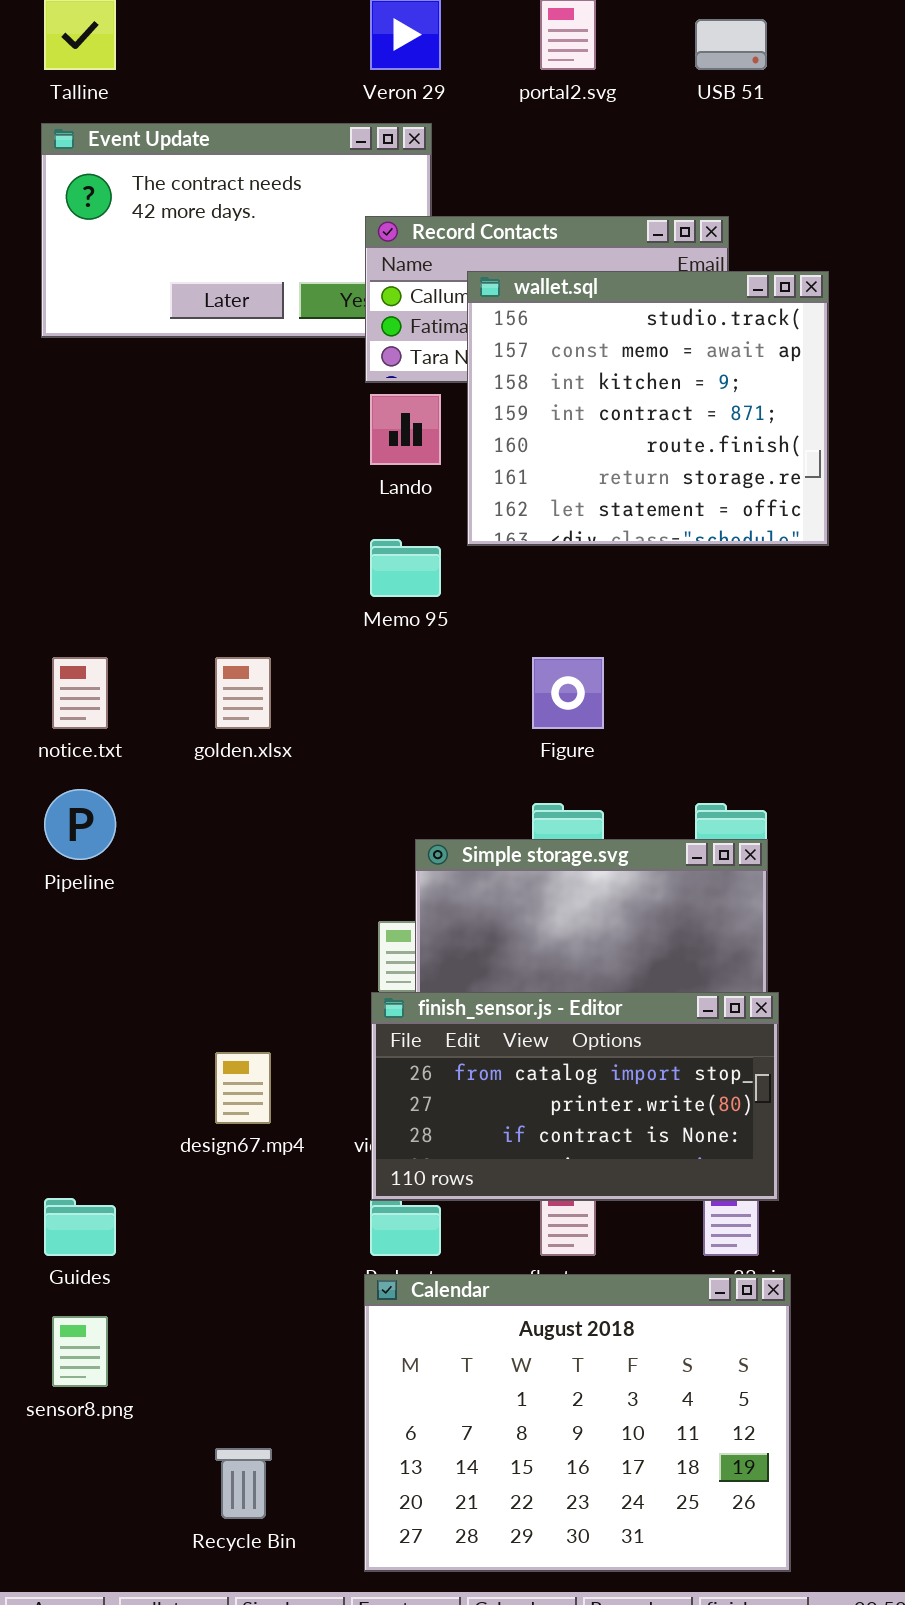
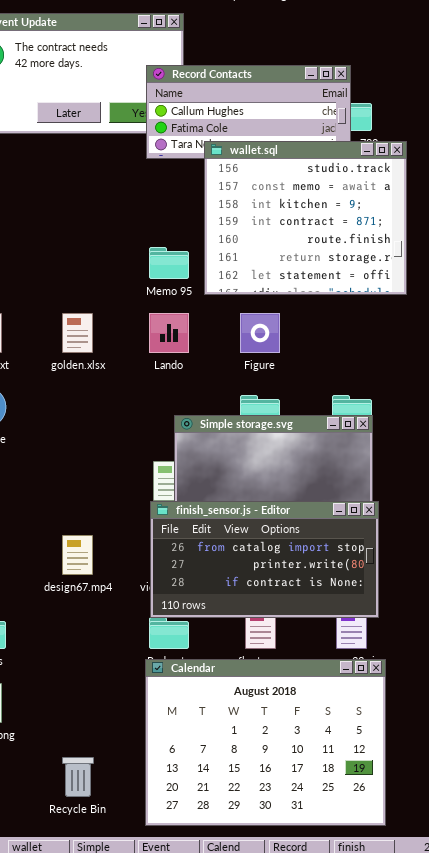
wallet.sql: [467,271,829,546] -> [204,141,407,295], moved
Lando: [370,394,441,465] -> [149,313,189,353], moved

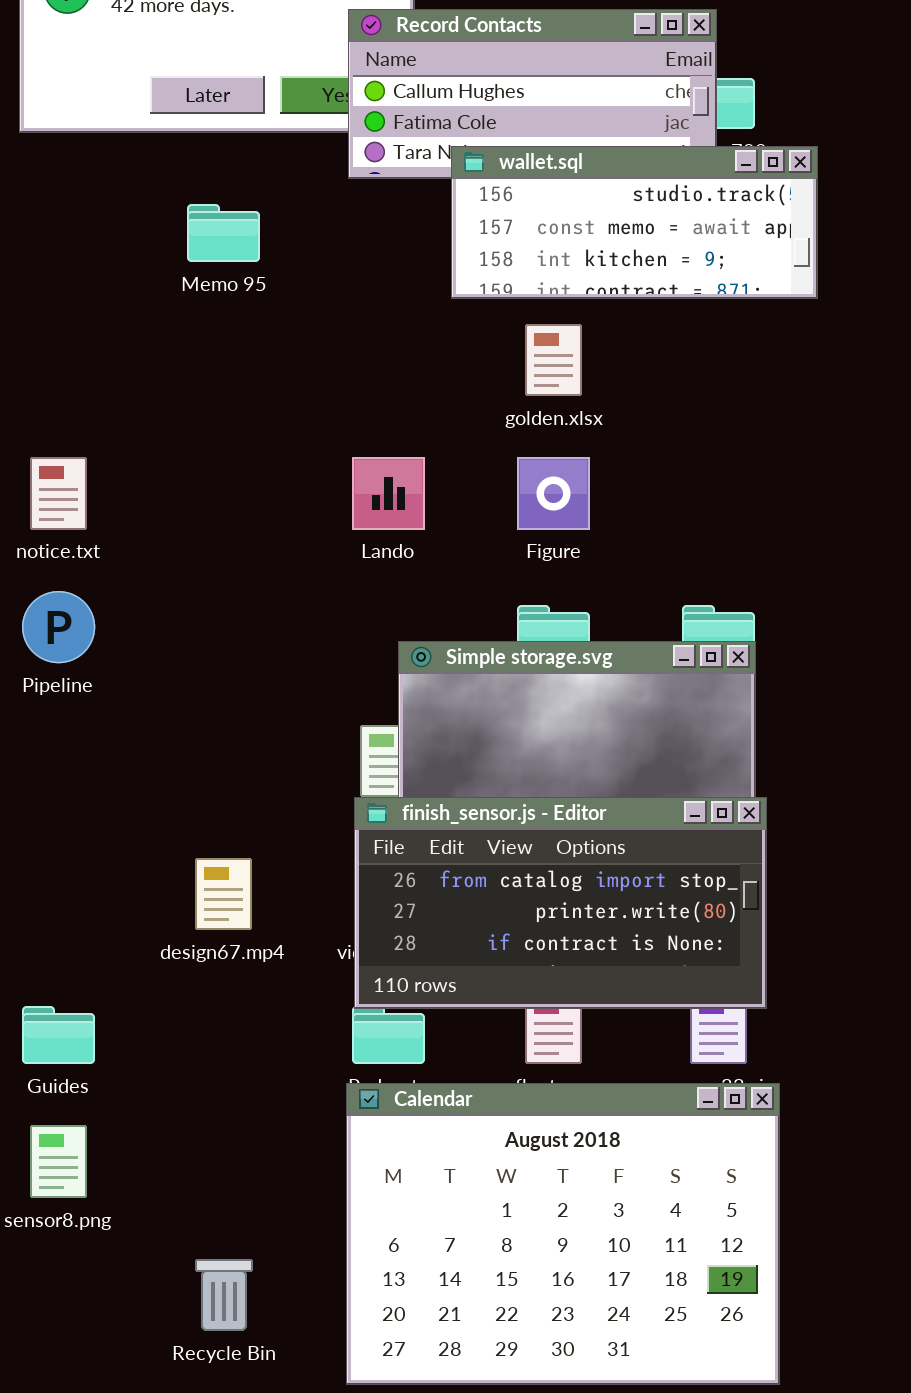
wallet.sql: [204,141,407,295] -> [451,146,818,299], resized
Memo 95: [149,247,189,279] -> [187,204,260,262], moved
golden.xlsx: [62,313,93,353] -> [525,324,582,396], moved

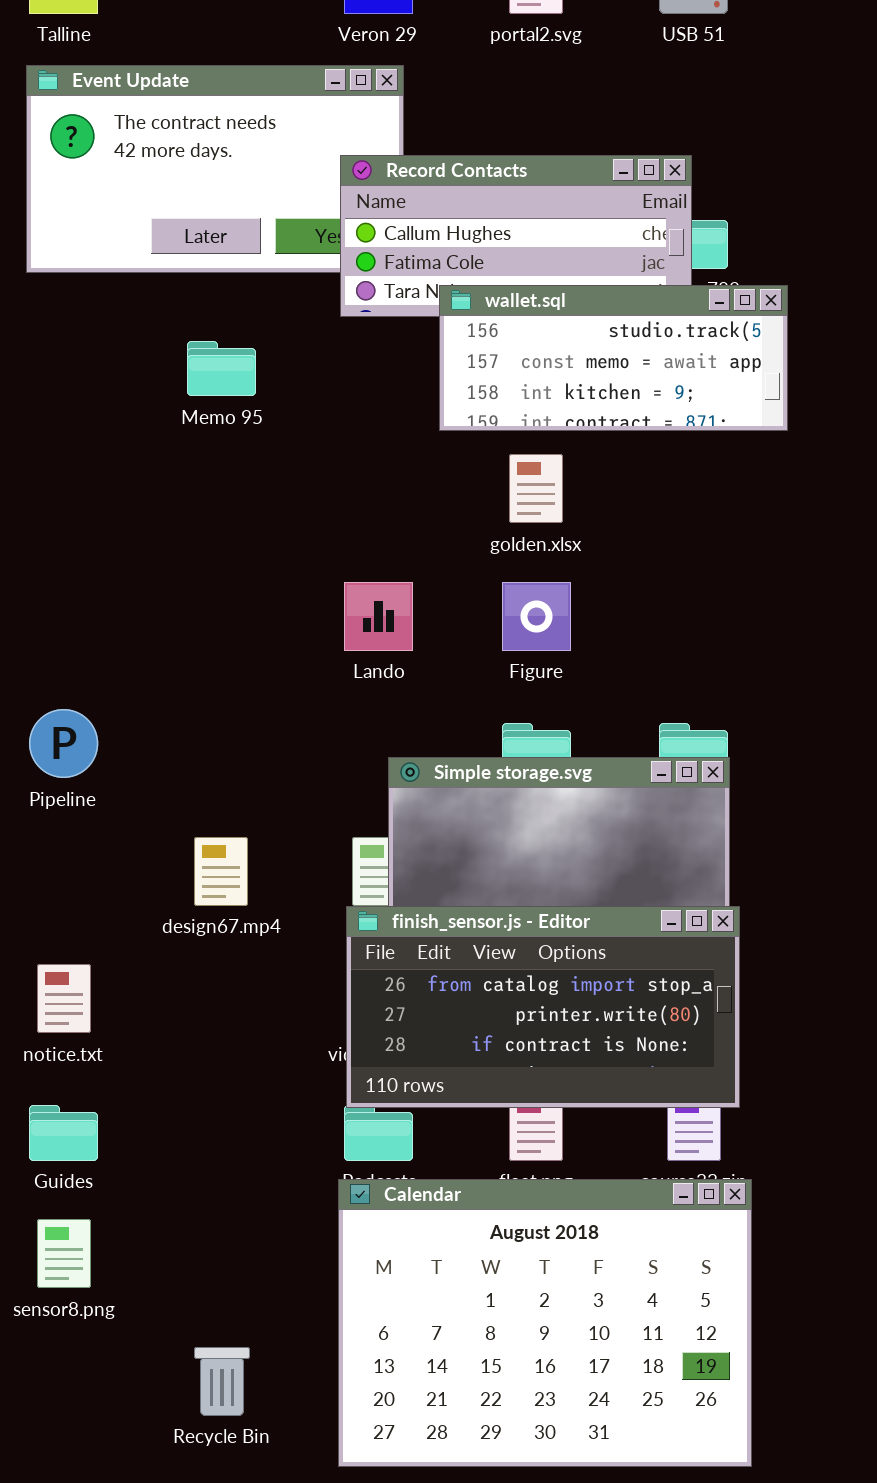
notice.txt: [30,457,87,530] -> [37,964,91,1033], moved
design67.mp4: [195,858,252,930] -> [194,837,248,906], moved

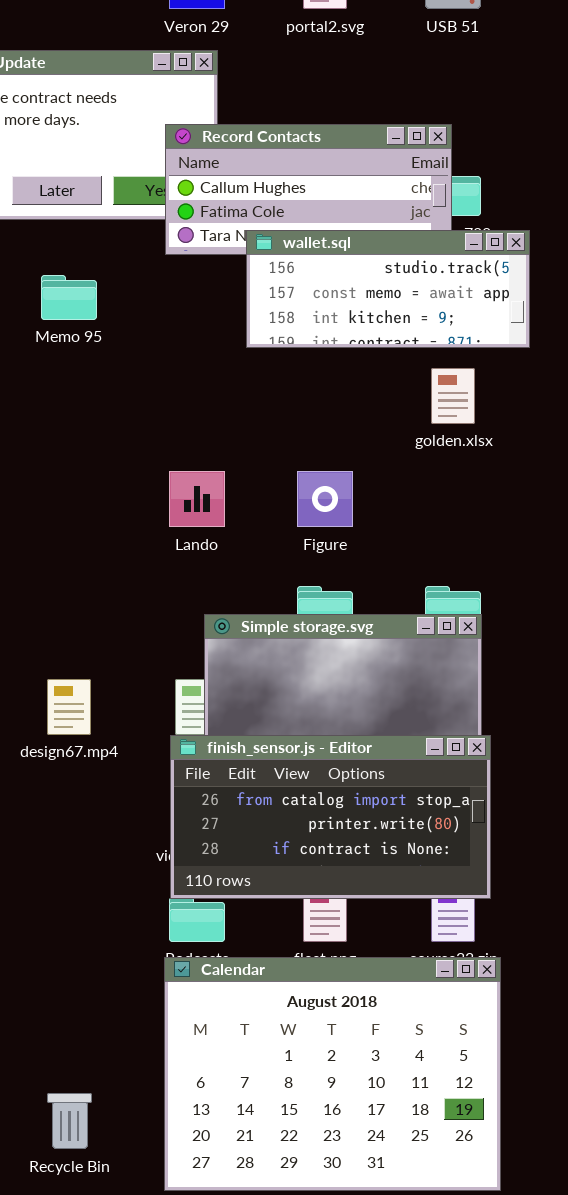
golden.xlsx: [509,454,563,523] -> [431,368,475,424], moved

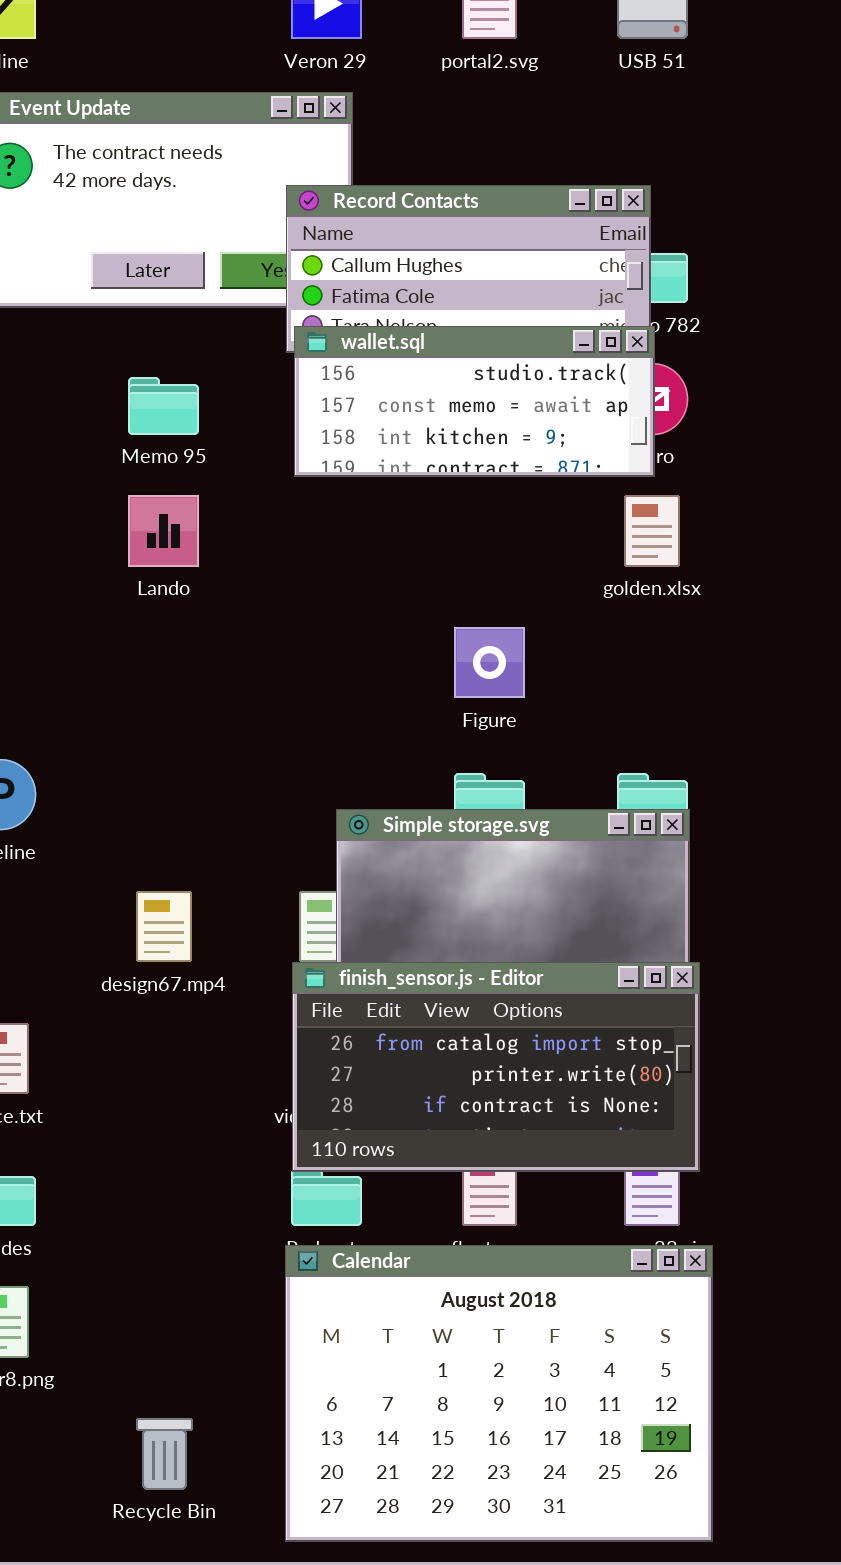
wallet.sql: [246,230,530,348] -> [294,326,655,477], moved
Lando: [169,471,225,527] -> [128,495,199,567], moved

